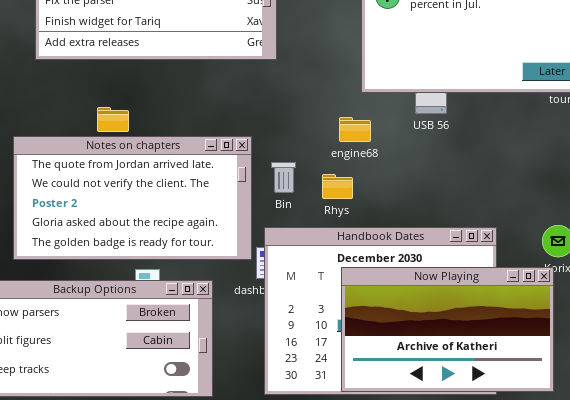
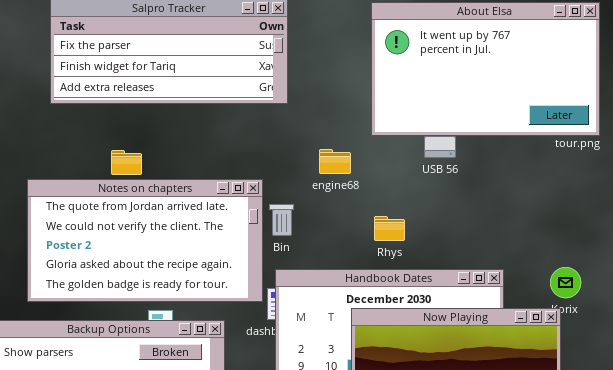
engine68: [339,117,371,142] -> [319,149,351,174], moved
Bin: [271,162,296,193] -> [269,204,294,236], moved
Rhys: [322,174,353,199] -> [374,216,405,241], moved

